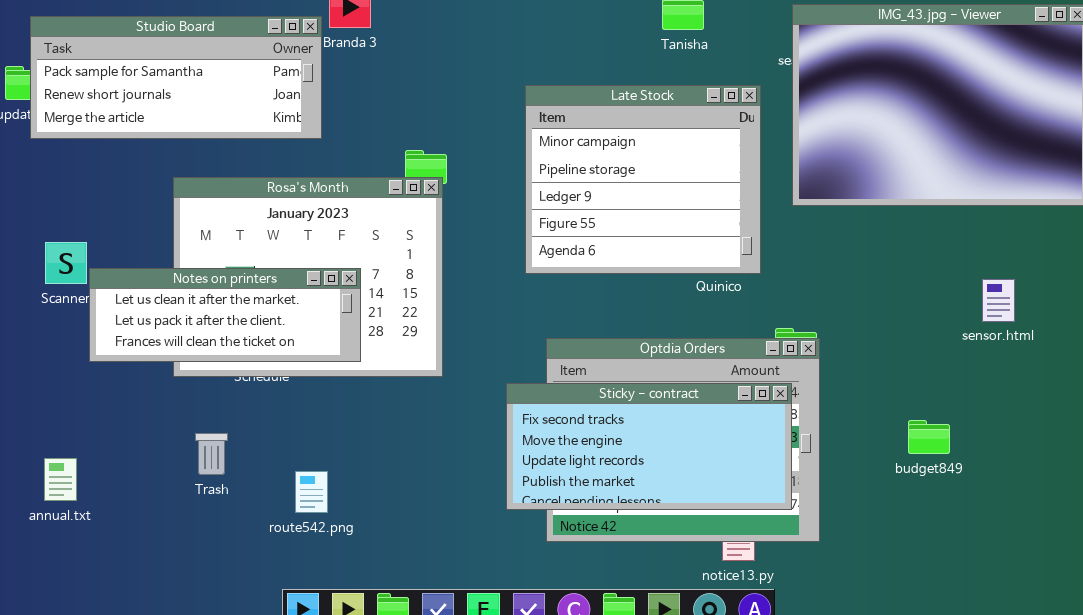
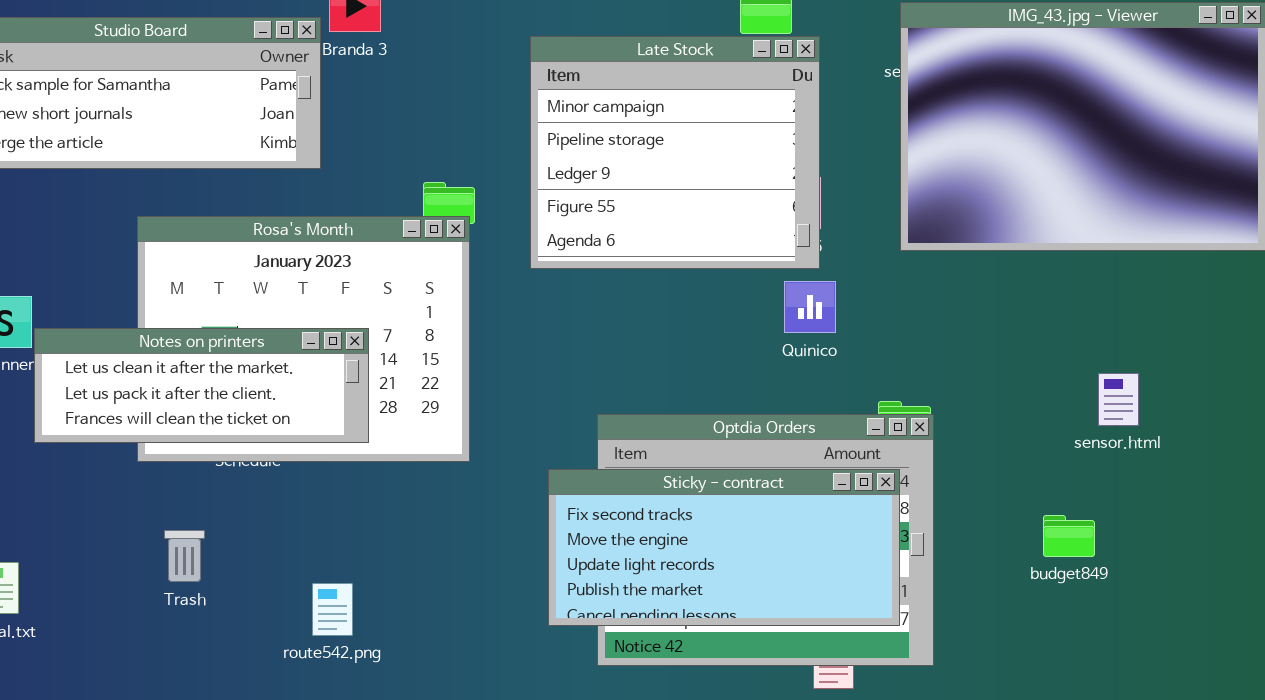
Late Stock: [525,85,761,274] -> [530,36,820,269], moved
sensor.html: [982,279,1015,322] -> [1098,373,1139,426], moved
route542.png: [295,471,328,513] -> [312,583,353,636], moved

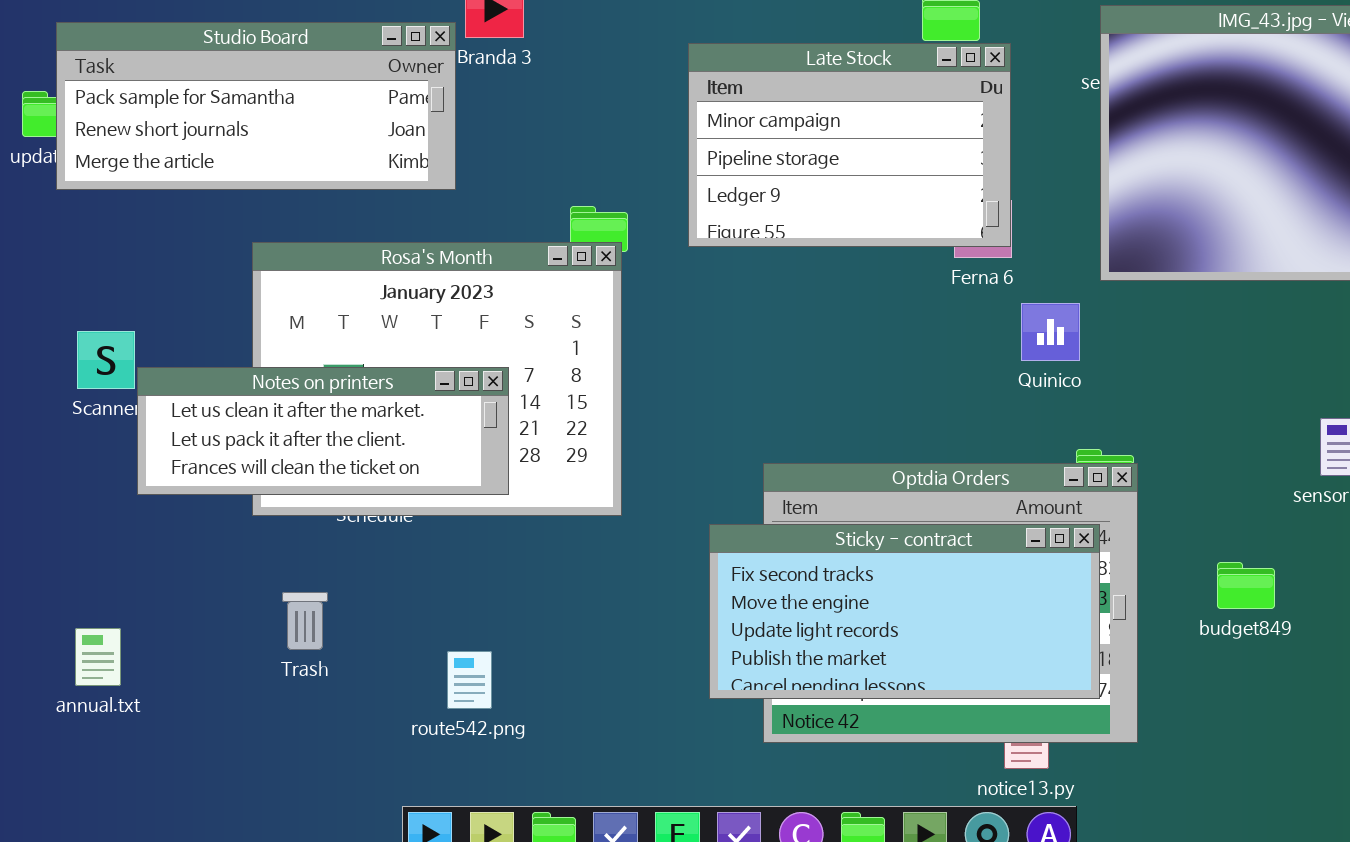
Late Stock: [530,36,820,269] -> [688,43,1011,247], resized
Quinico: [784,281,836,333] -> [1021,303,1080,361], moved
budget849: [1043,515,1095,557] -> [1217,562,1275,609], moved

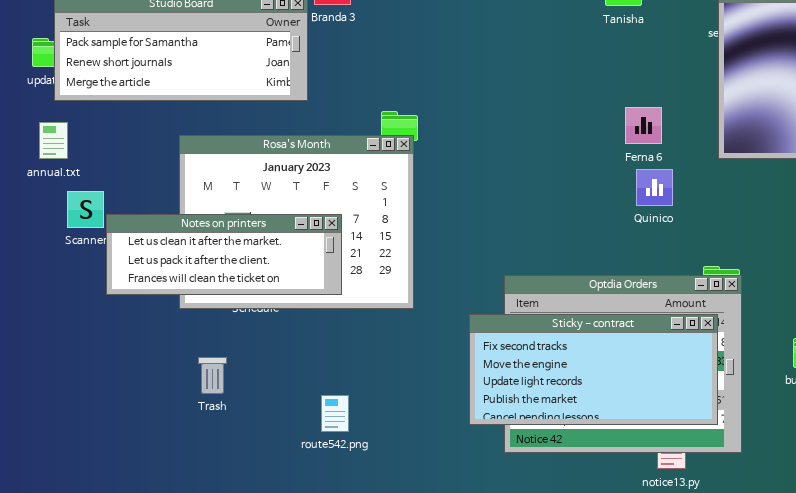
Late Stock: [688,43,1011,247] -> none, closed
Quinico: [1021,303,1080,361] -> [636,169,673,206], moved
annual.txt: [75,628,121,686] -> [39,122,68,159], moved
route542.png: [447,651,492,709] -> [321,395,349,432], moved

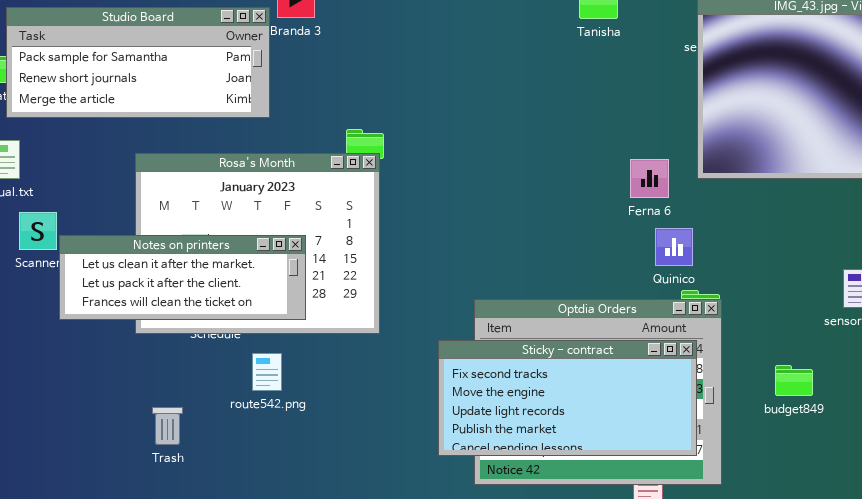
Ferna 6: [625,107,662,144] -> [630,159,669,198], moved
Quinico: [636,169,673,206] -> [655,228,693,266], moved
Trash: [198,357,227,394] -> [152,407,183,445], moved
route542.png: [321,395,349,432] -> [252,353,282,391], moved

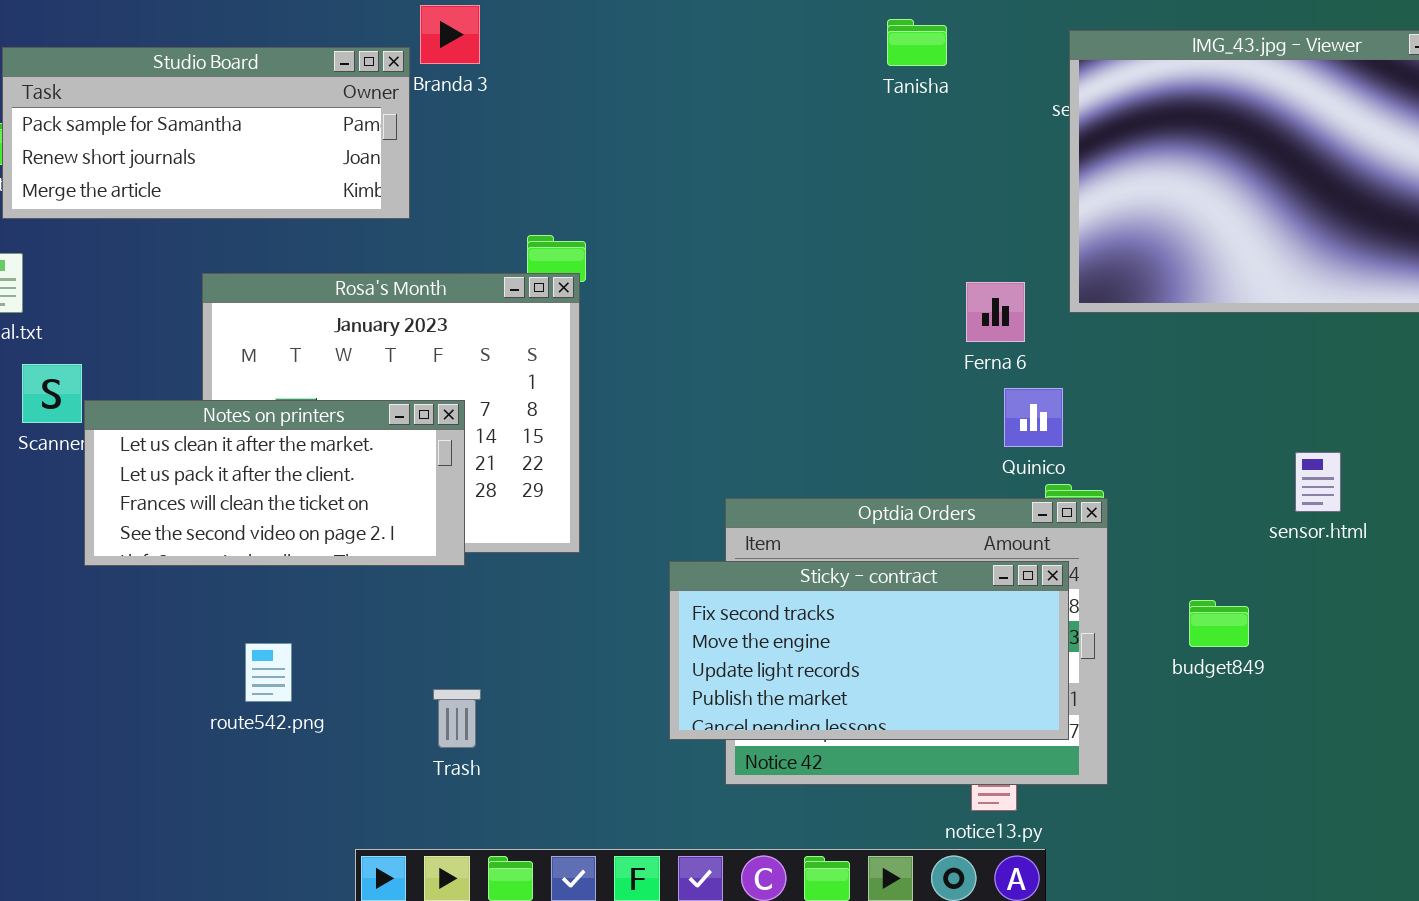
Notes on printers: [59,235,306,320] -> [84,400,465,566], resized
route542.png: [252,353,282,391] -> [245,643,292,702], moved
Trash: [152,407,183,445] -> [433,689,481,748], moved

